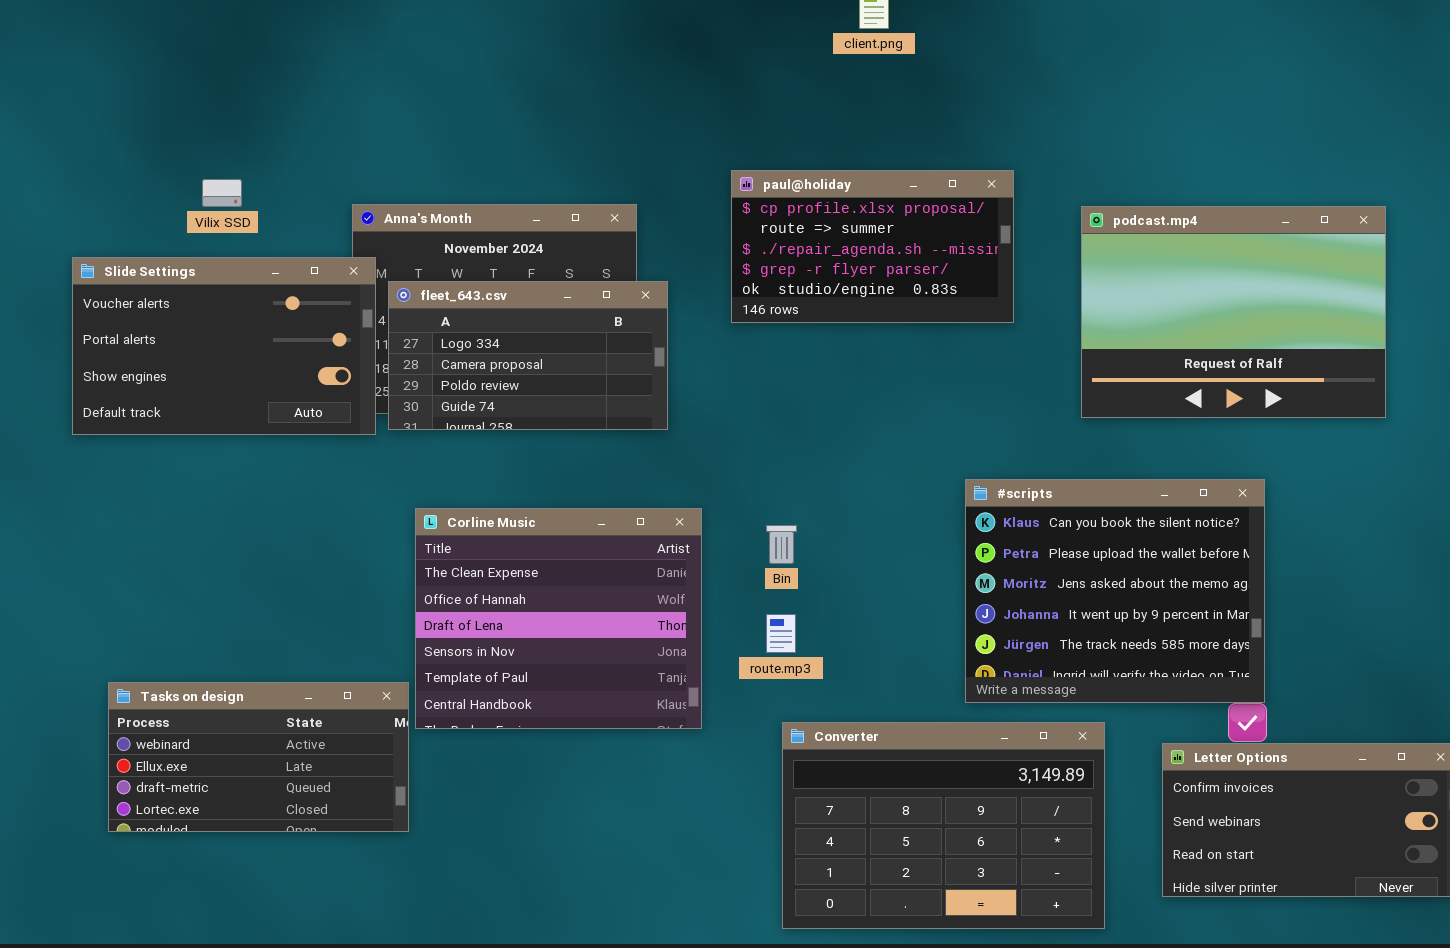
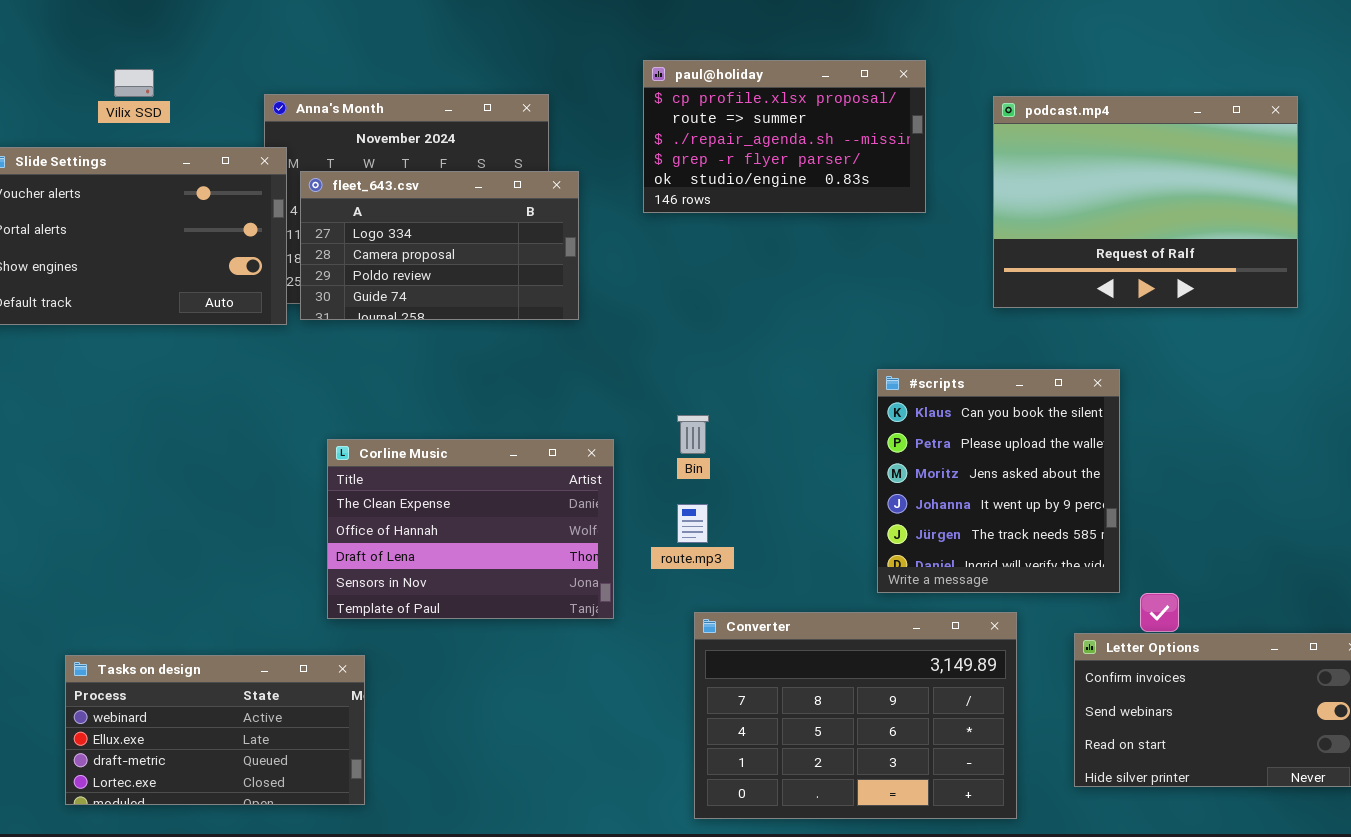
#scripts: [965,479,1265,703] -> [877,369,1120,593], resized
Corline Music: [415,508,702,729] -> [327,439,614,619], resized
Tasks on design: [108,682,409,832] -> [65,655,365,805], moved

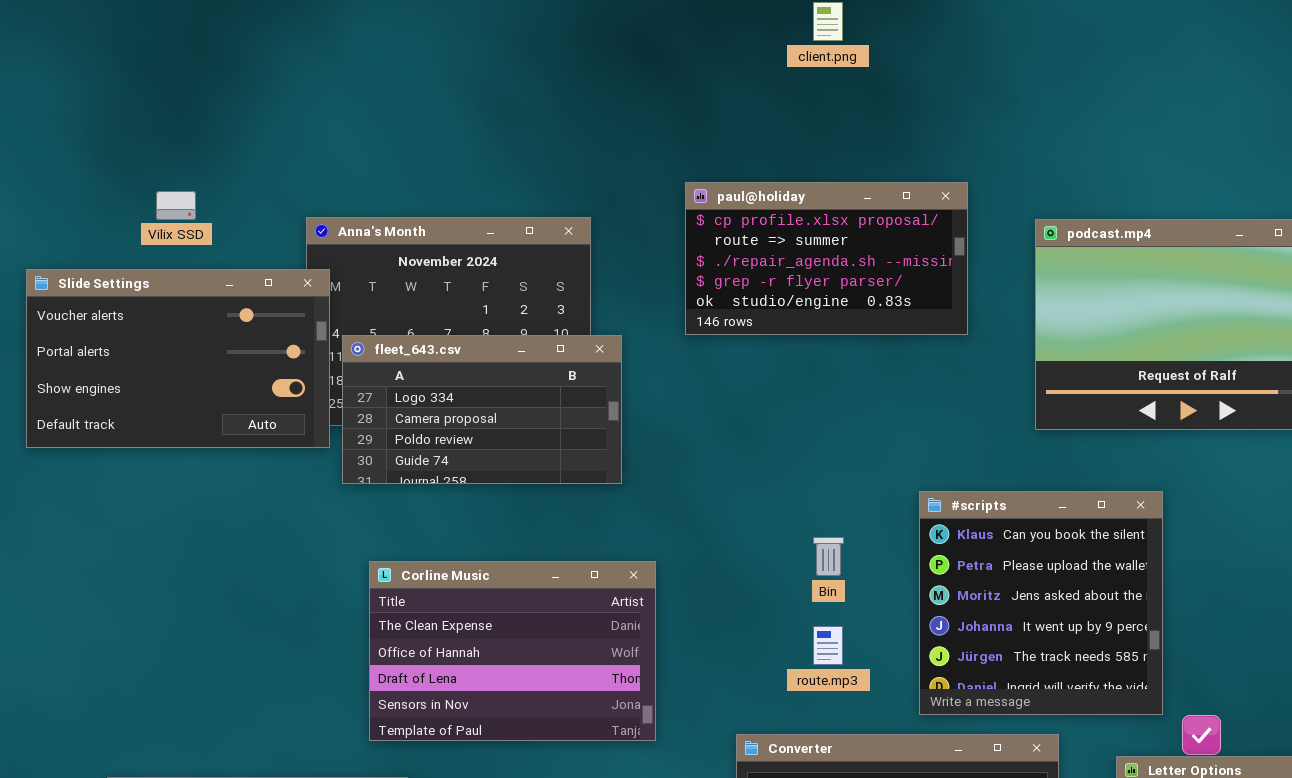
fleet_643.csv: [300,171,579,320] -> [342,335,622,484], moved
Bin: [677,415,709,454] -> [813,537,844,576], moved
route.mp3: [677,504,708,543] -> [813,626,843,665], moved

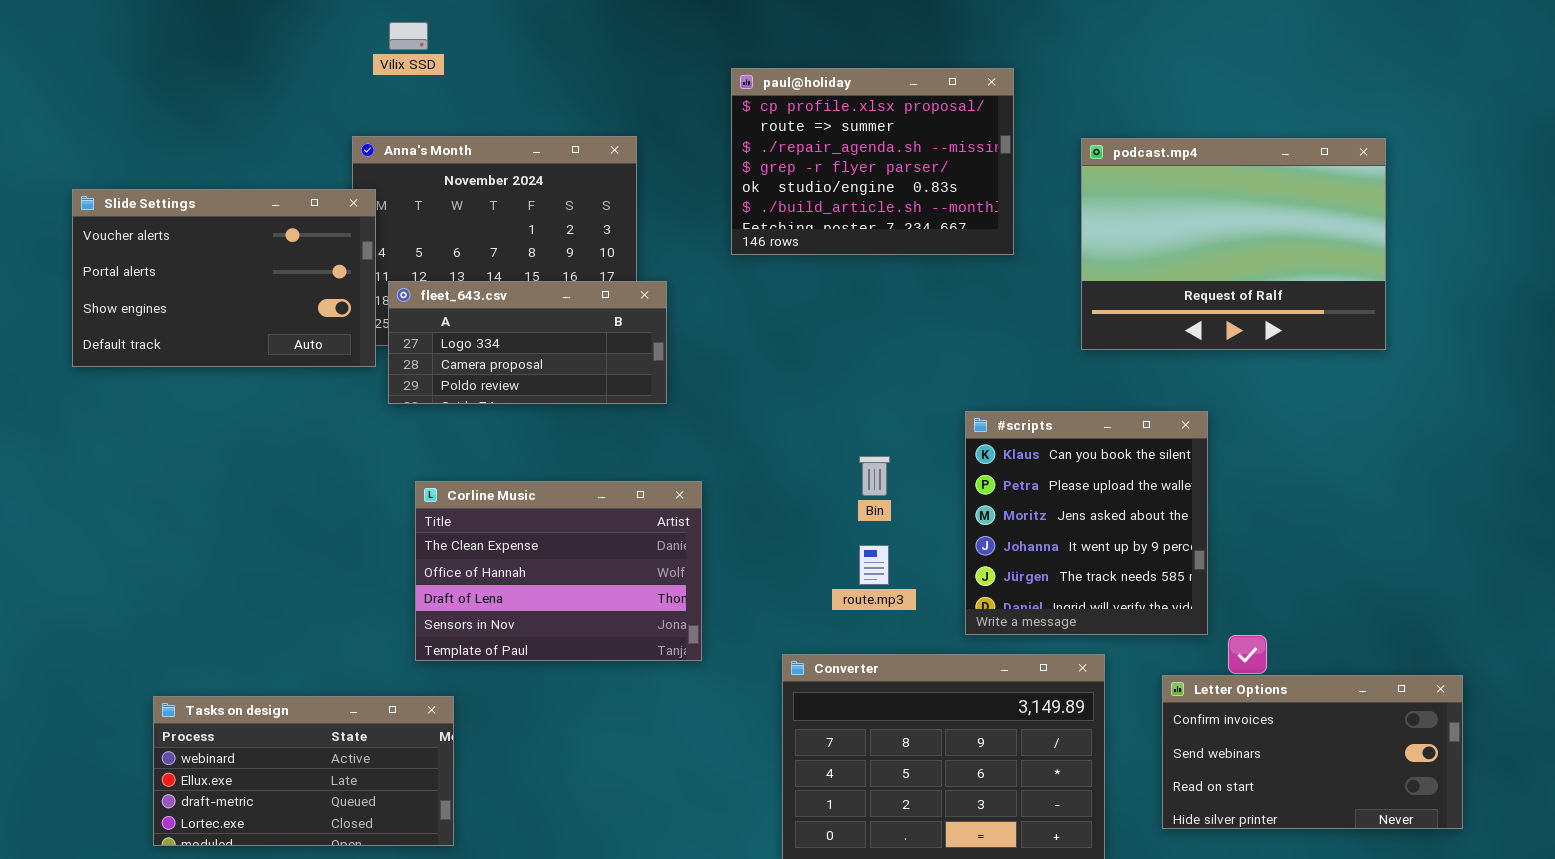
paul@holiday: [685,182,968,335] -> [731,68,1014,255], resized
Vilix SSD: [156,191,196,220] -> [389,22,428,50], moved
fleet_643.csv: [342,335,622,484] -> [388,281,667,404], resized

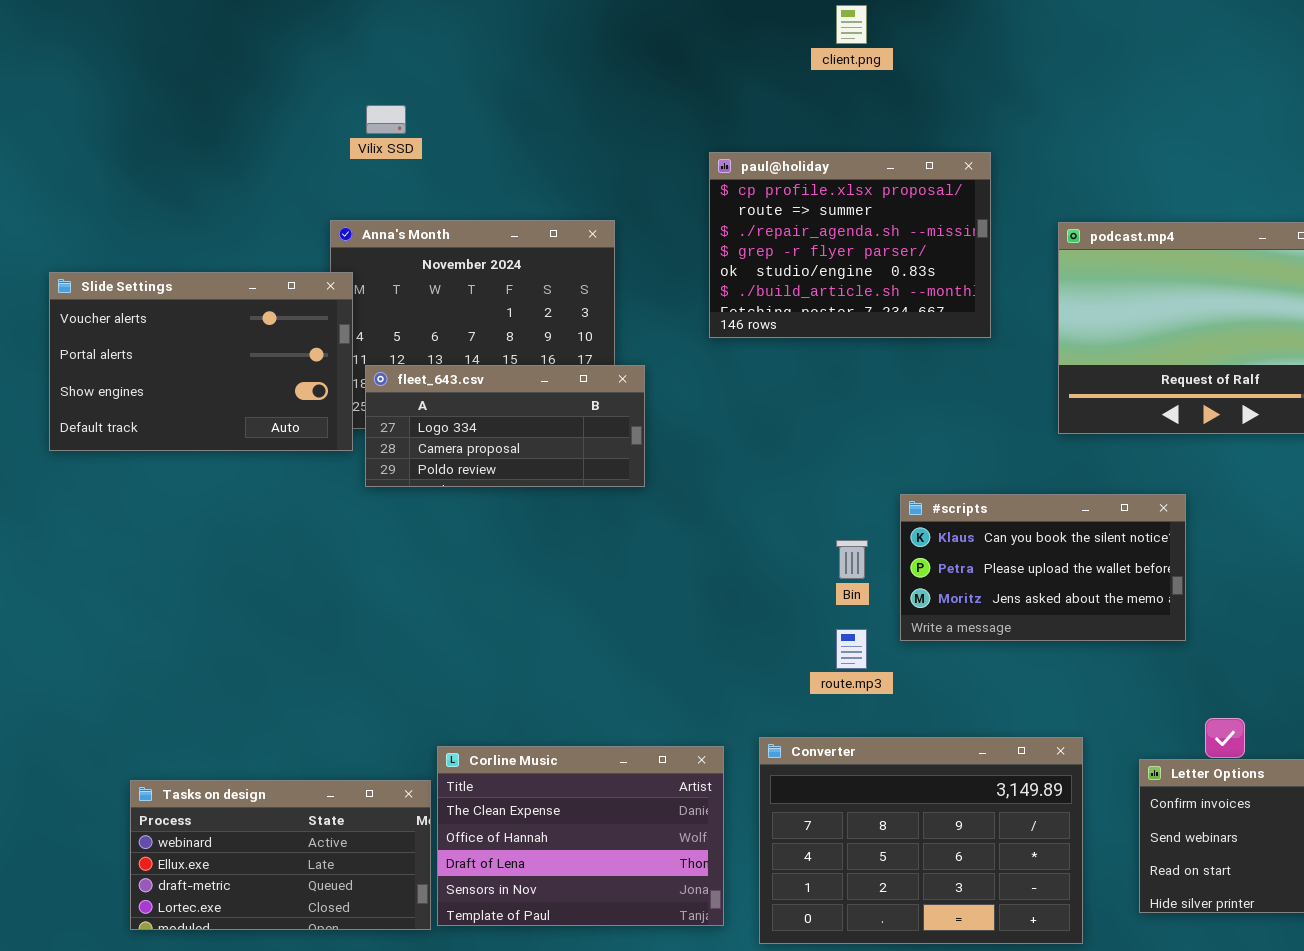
#scripts: [965,411,1208,635] -> [900,494,1186,641], resized
Corline Music: [415,481,702,661] -> [437,746,724,926], moved

